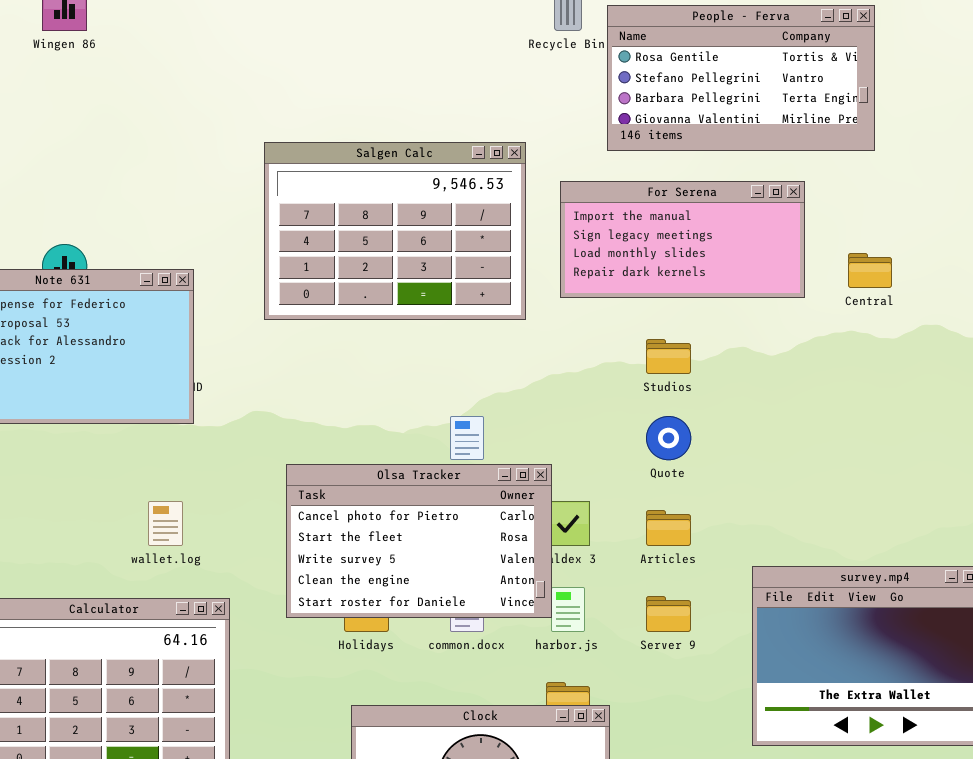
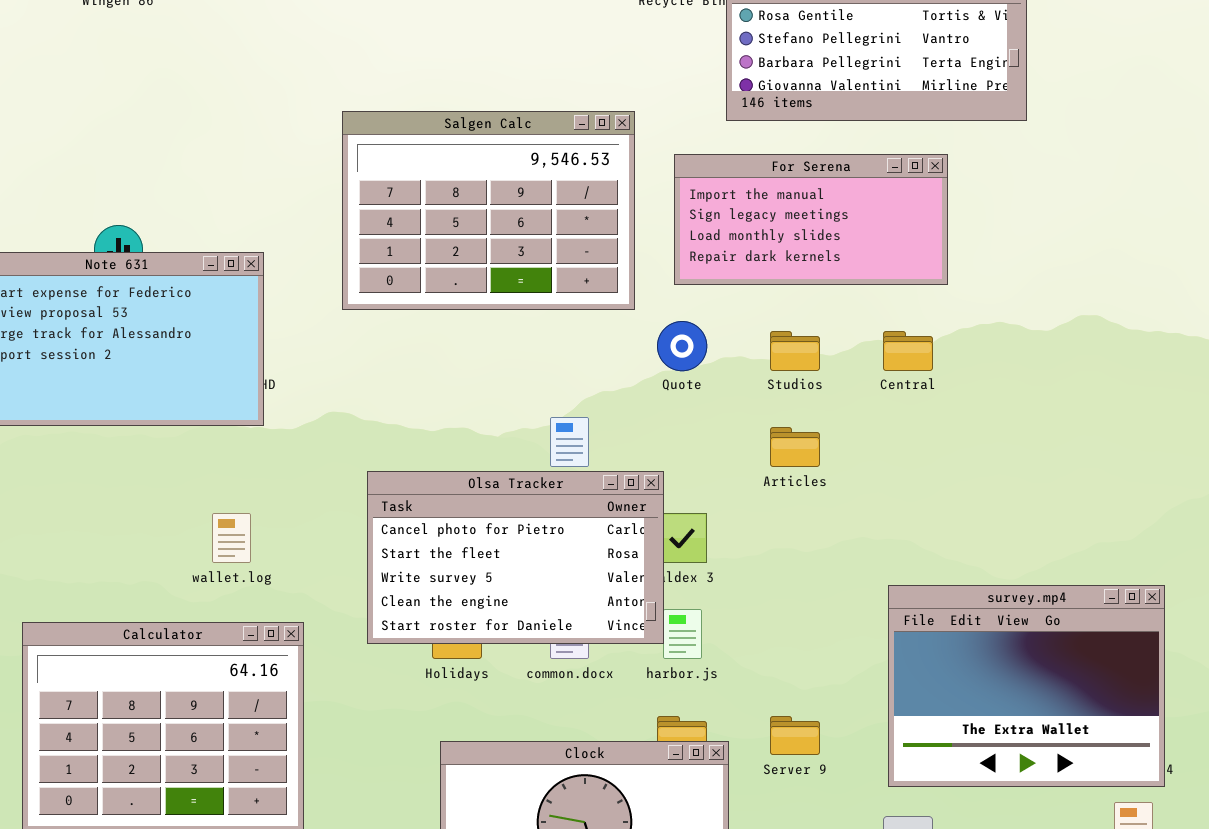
Central: [848,253,892,288] -> [883,331,933,371], moved
Quote: [646,416,691,460] -> [657,321,707,371], moved
Articles: [646,510,691,546] -> [770,427,820,467], moved
Server 9: [646,596,691,632] -> [770,716,820,755], moved

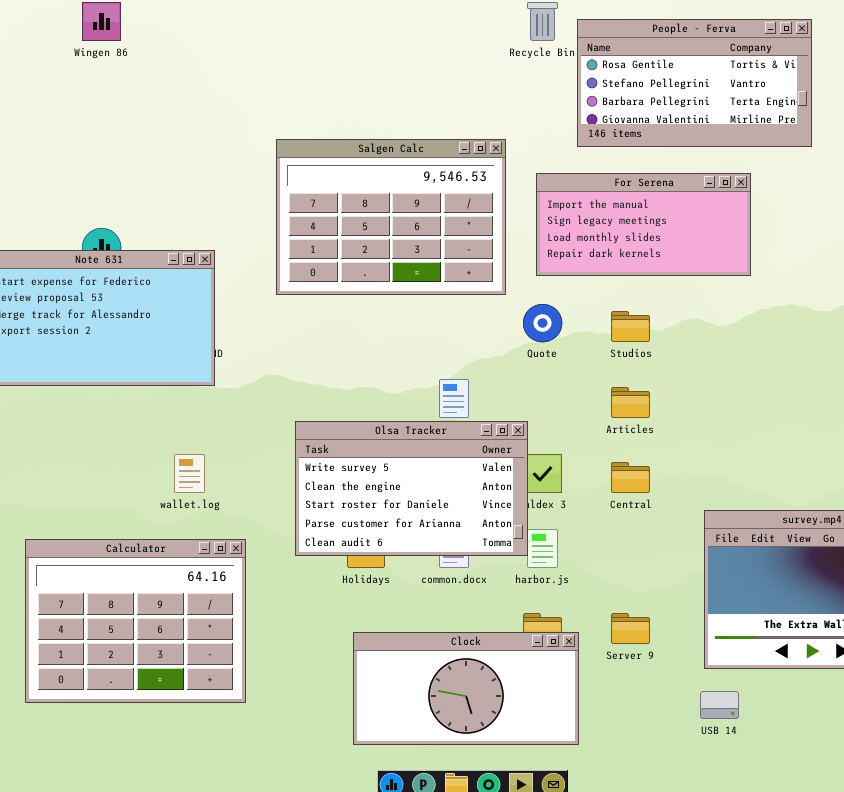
Central: [883,331,933,371] -> [611,462,650,493], moved
Olsa Tracker: [367,471,664,644] -> [295,421,528,556], scrolled down 2 rows

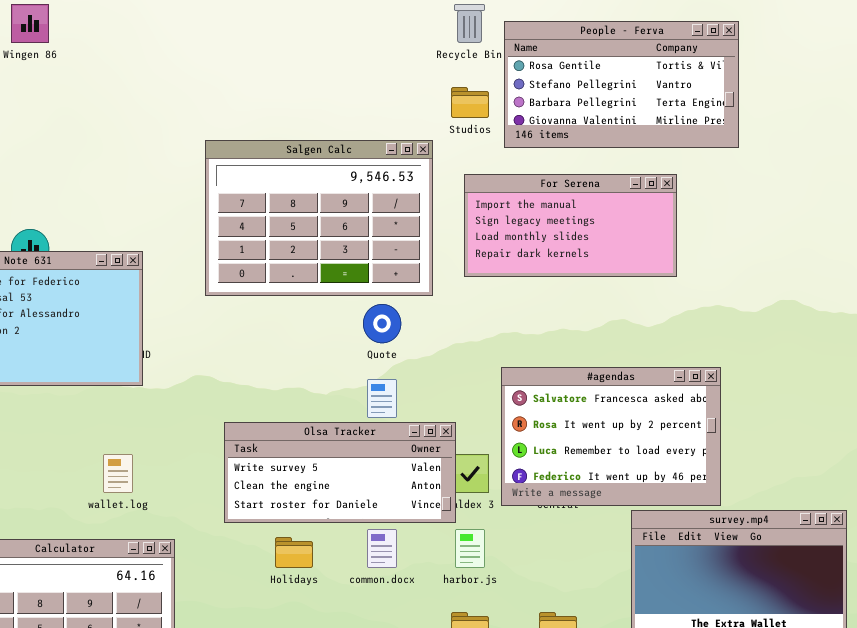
Quote: [523,304,562,342] -> [363,304,401,343], moved
Studios: [611,311,650,342] -> [451,87,489,118], moved
#agendas: none -> [501,367,721,506], opened
Olsa Tracker: [295,421,528,556] -> [224,422,456,523], resized

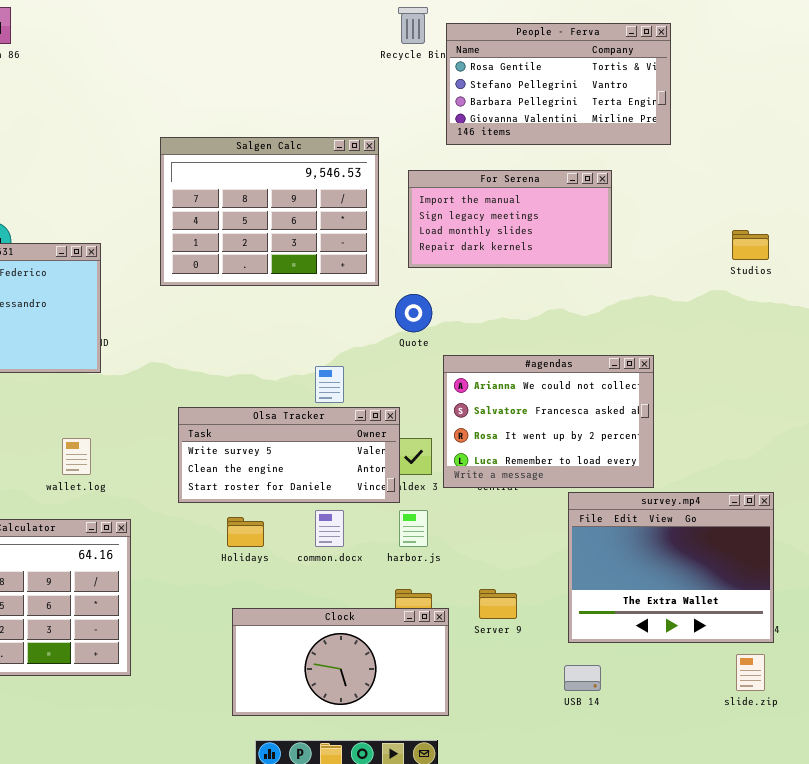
Studios: [451,87,489,118] -> [732,230,769,260], moved
Quote: [363,304,401,343] -> [395,294,432,332], moved
#agendas: [501,367,721,506] -> [443,355,654,488], scrolled up 1 row

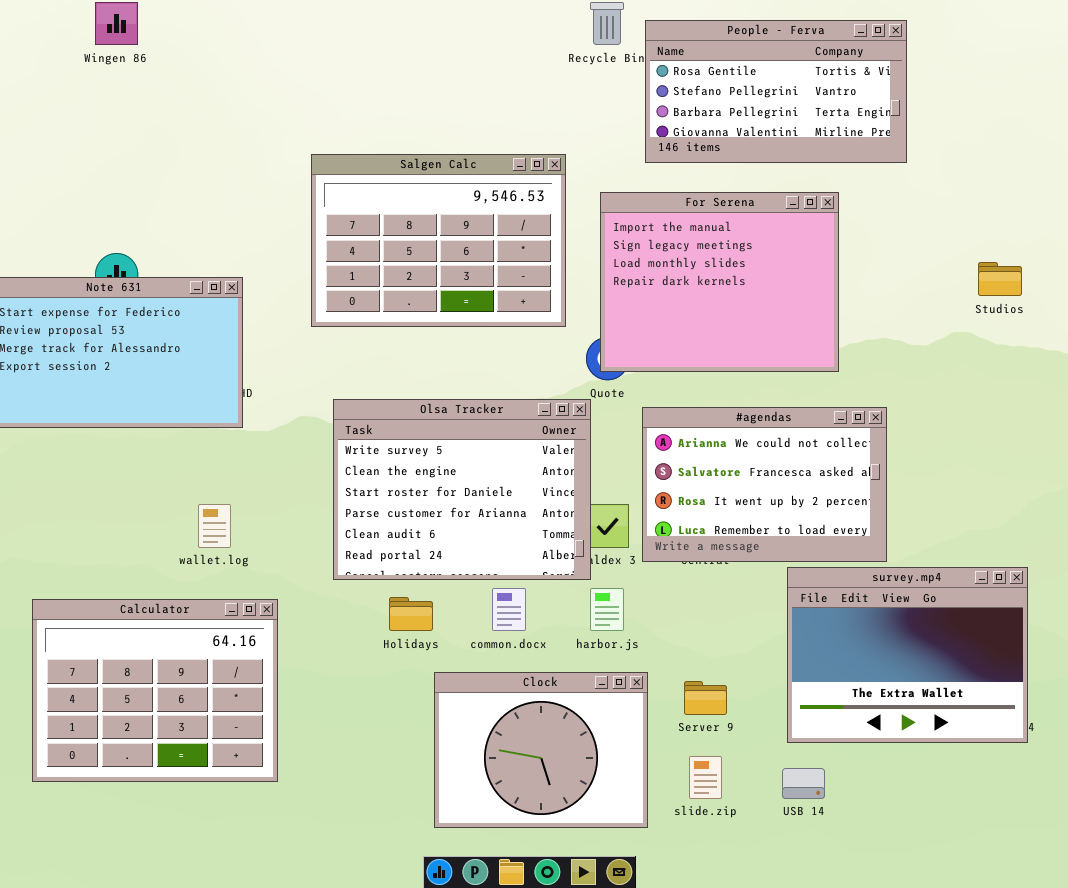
For Serena: [408,170,612,268] -> [600,192,839,372], resized
Olsa Tracker: [178,407,400,503] -> [333,399,591,580], resized
Clock: [232,608,449,716] -> [434,672,648,828], resized
slide.zip: [736,654,765,691] -> [689,756,722,799], moved

